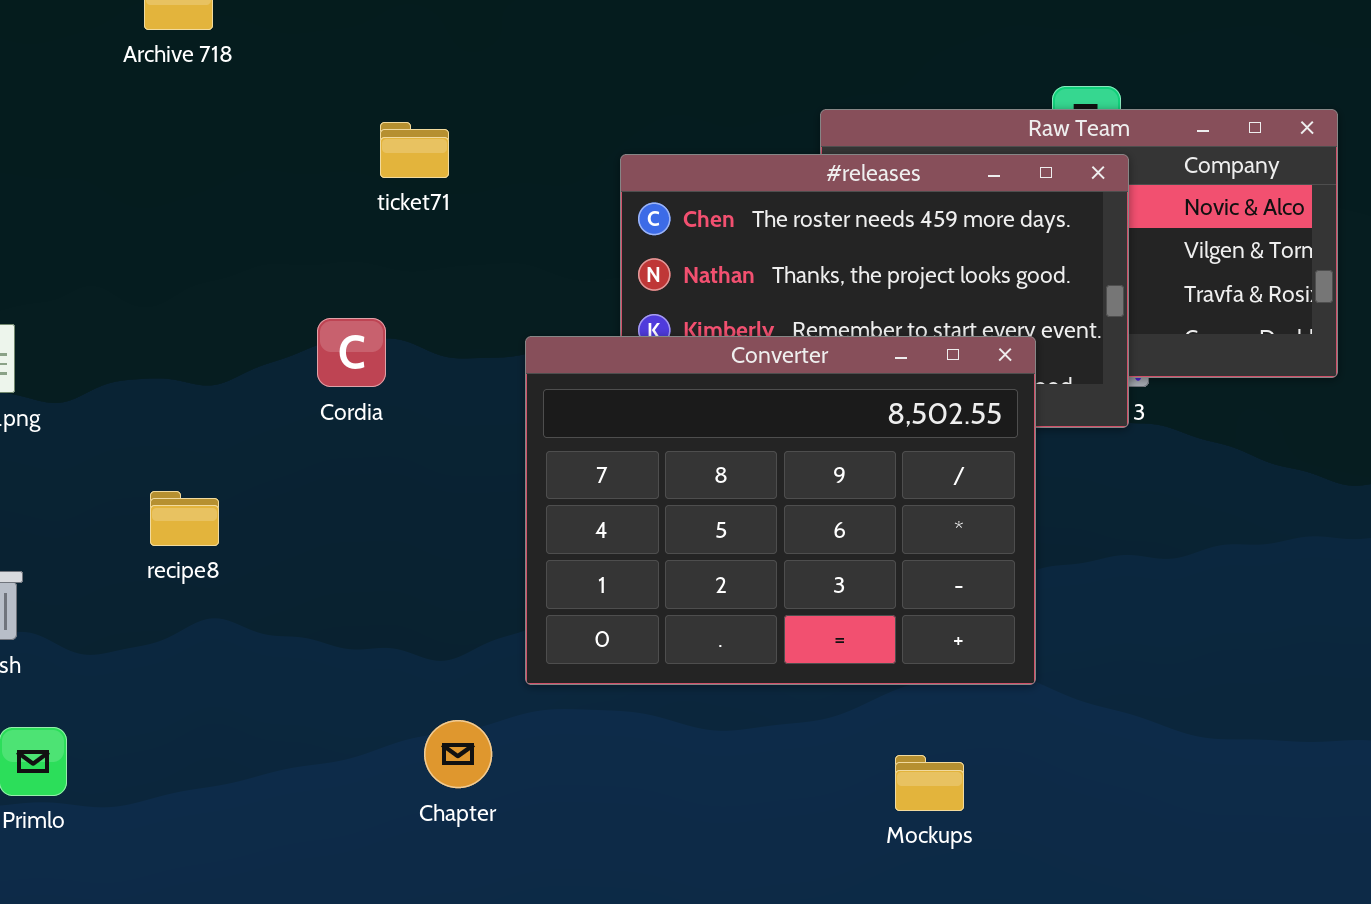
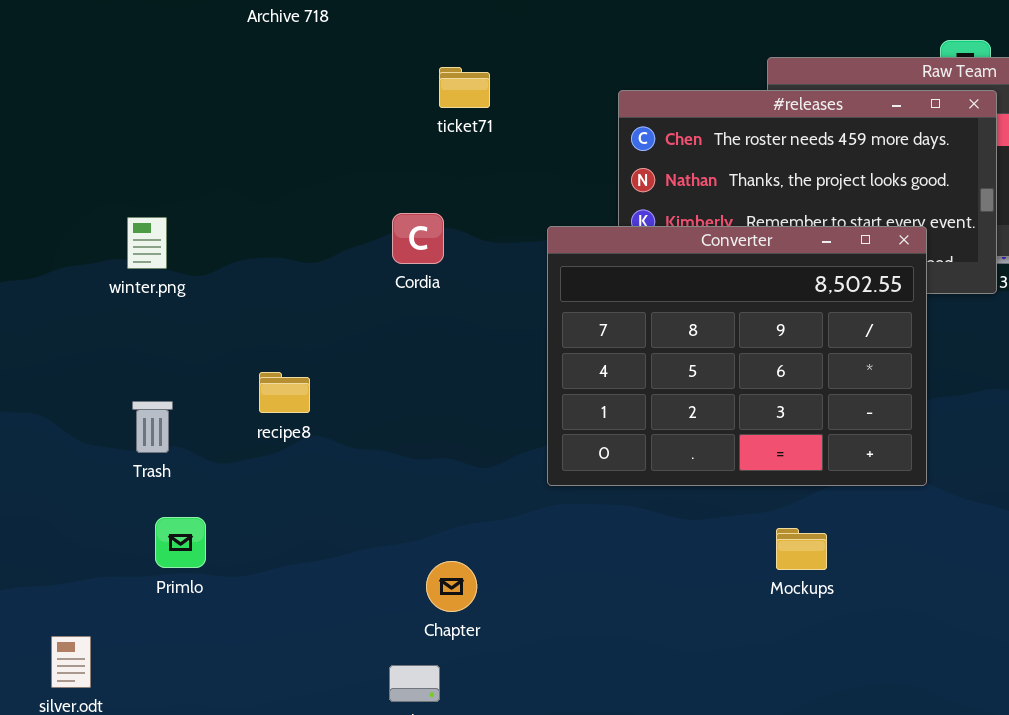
recipe8: [150,491,219,546] -> [259,372,310,413], moved
Chapter: [424,720,492,788] -> [426,561,477,612], moved
Mockups: [895,755,964,811] -> [776,528,827,570], moved

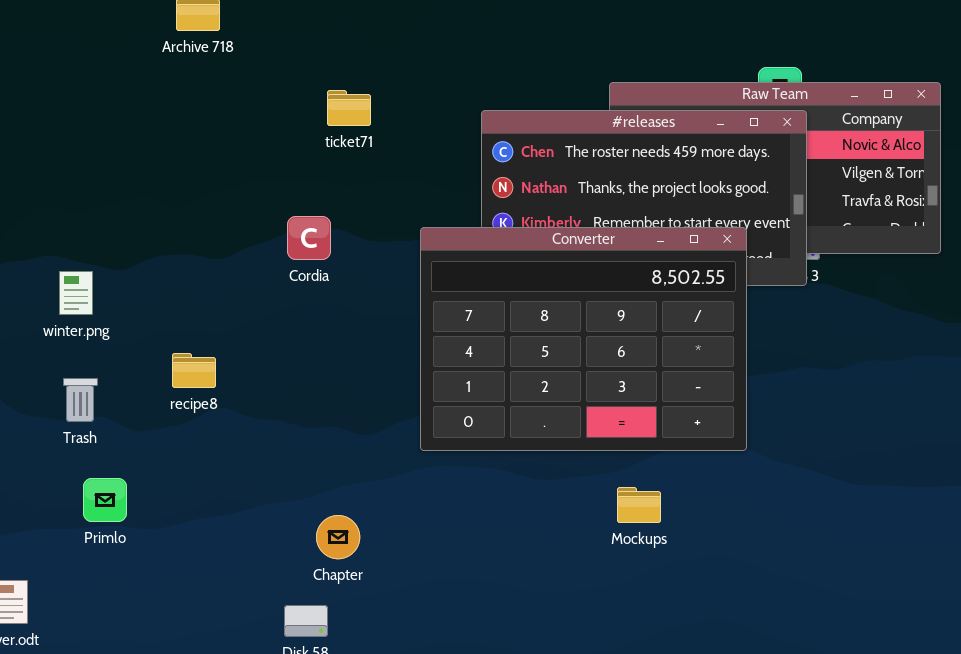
winter.png: [127,217,167,269] -> [59,271,93,315], moved

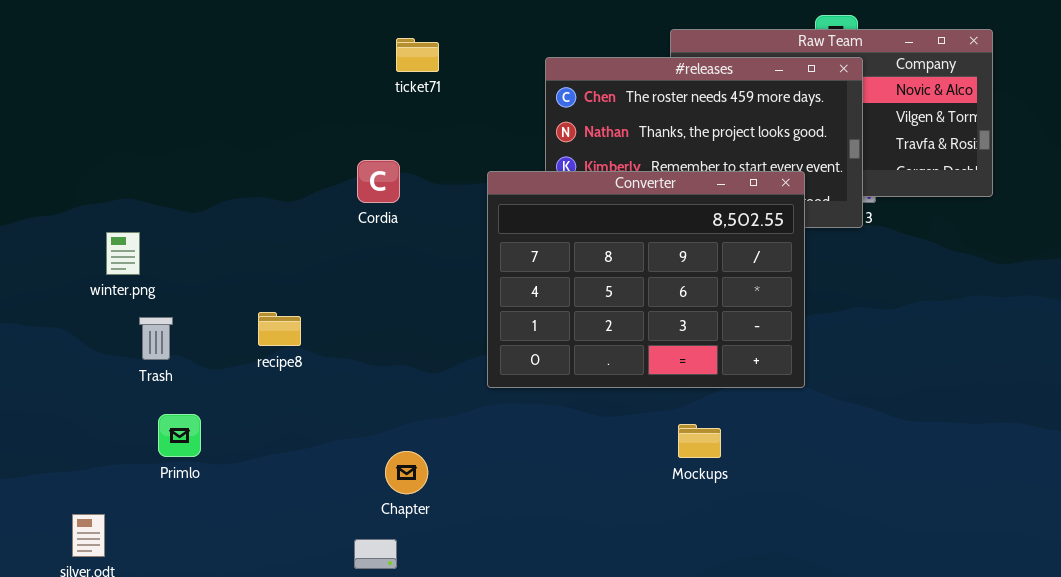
winter.png: [59,271,93,315] -> [106,232,140,275], moved
recipe8: [172,353,216,388] -> [258,312,301,346], moved

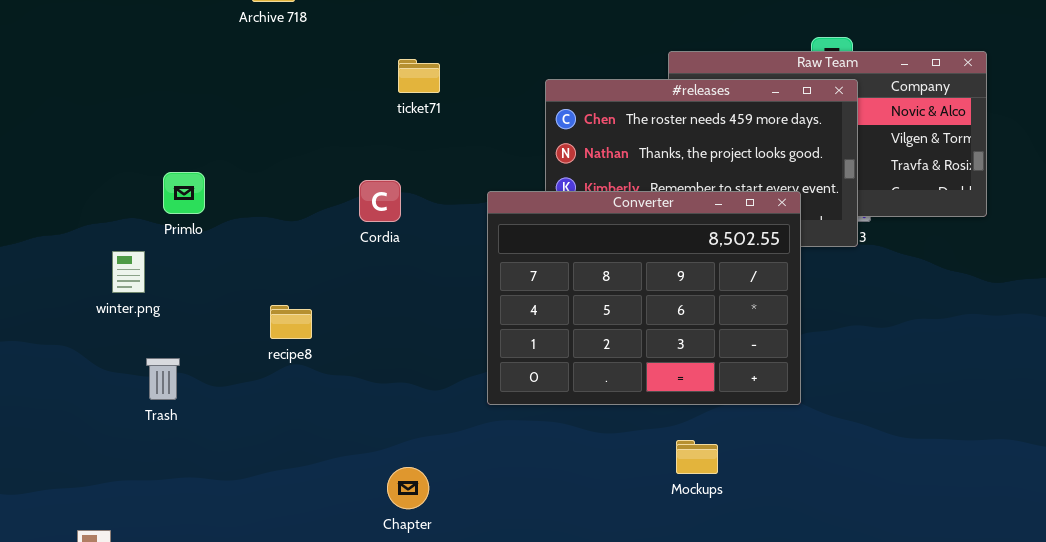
recipe8: [258,312,301,346] -> [270,305,312,339], moved
Trash: [139,317,173,360] -> [146,358,180,400], moved
Primlo: [158,414,201,457] -> [163,172,205,214], moved

